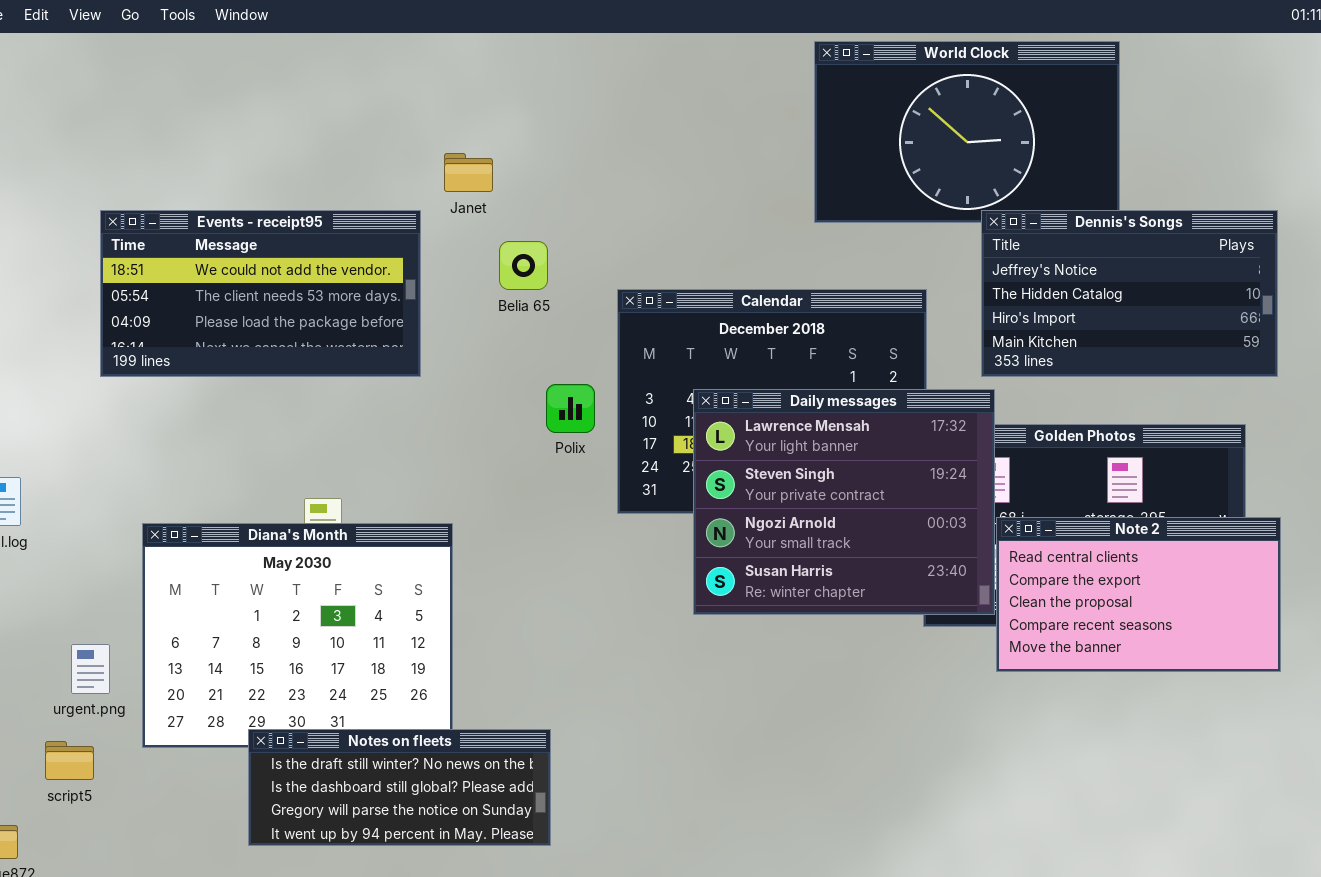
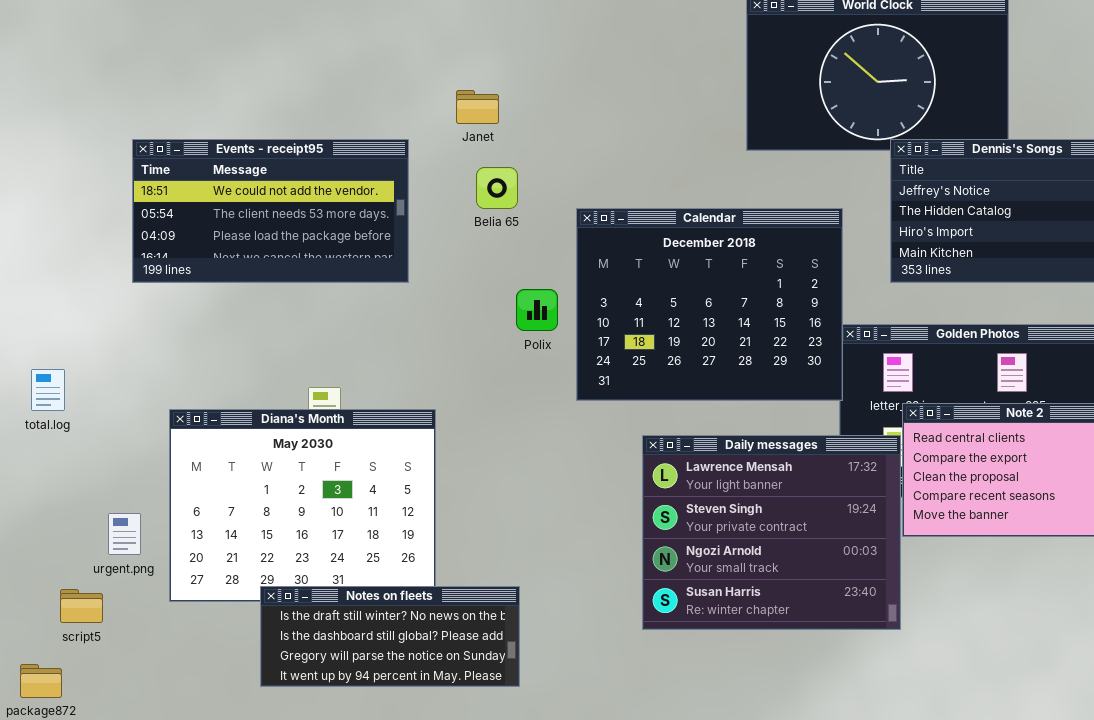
Janet: [444,153,493,192] -> [456,90,499,124], moved
Daily messages: [693,389,995,615] -> [642,435,901,630], moved
script5: [45,741,94,780] -> [60,589,103,623], moved

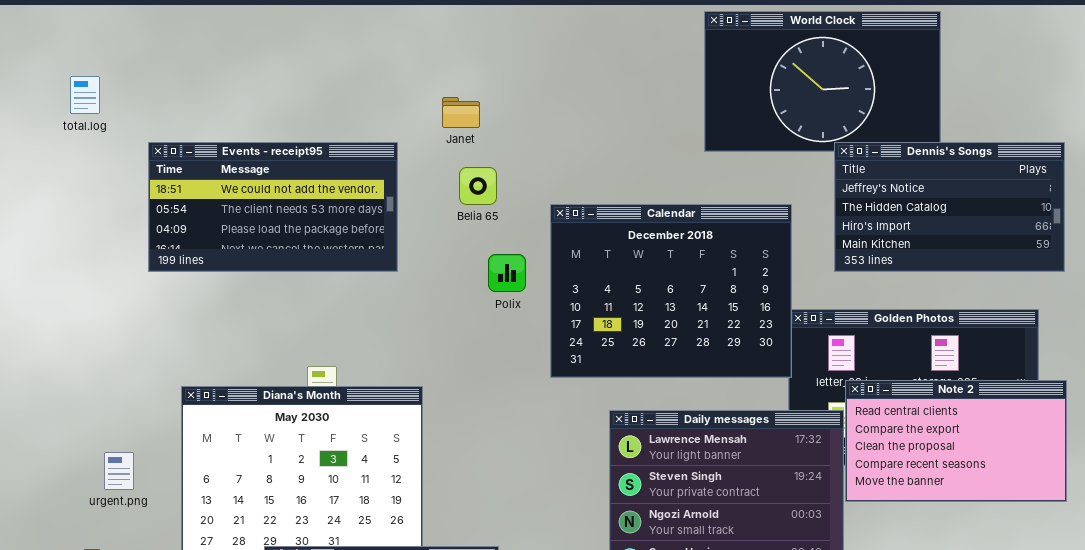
Polix: [516,289,558,331] -> [488,254,526,292], moved
total.log: [31,369,65,411] -> [70,76,100,114], moved
urgent.png: [108,513,141,555] -> [104,452,134,490], moved

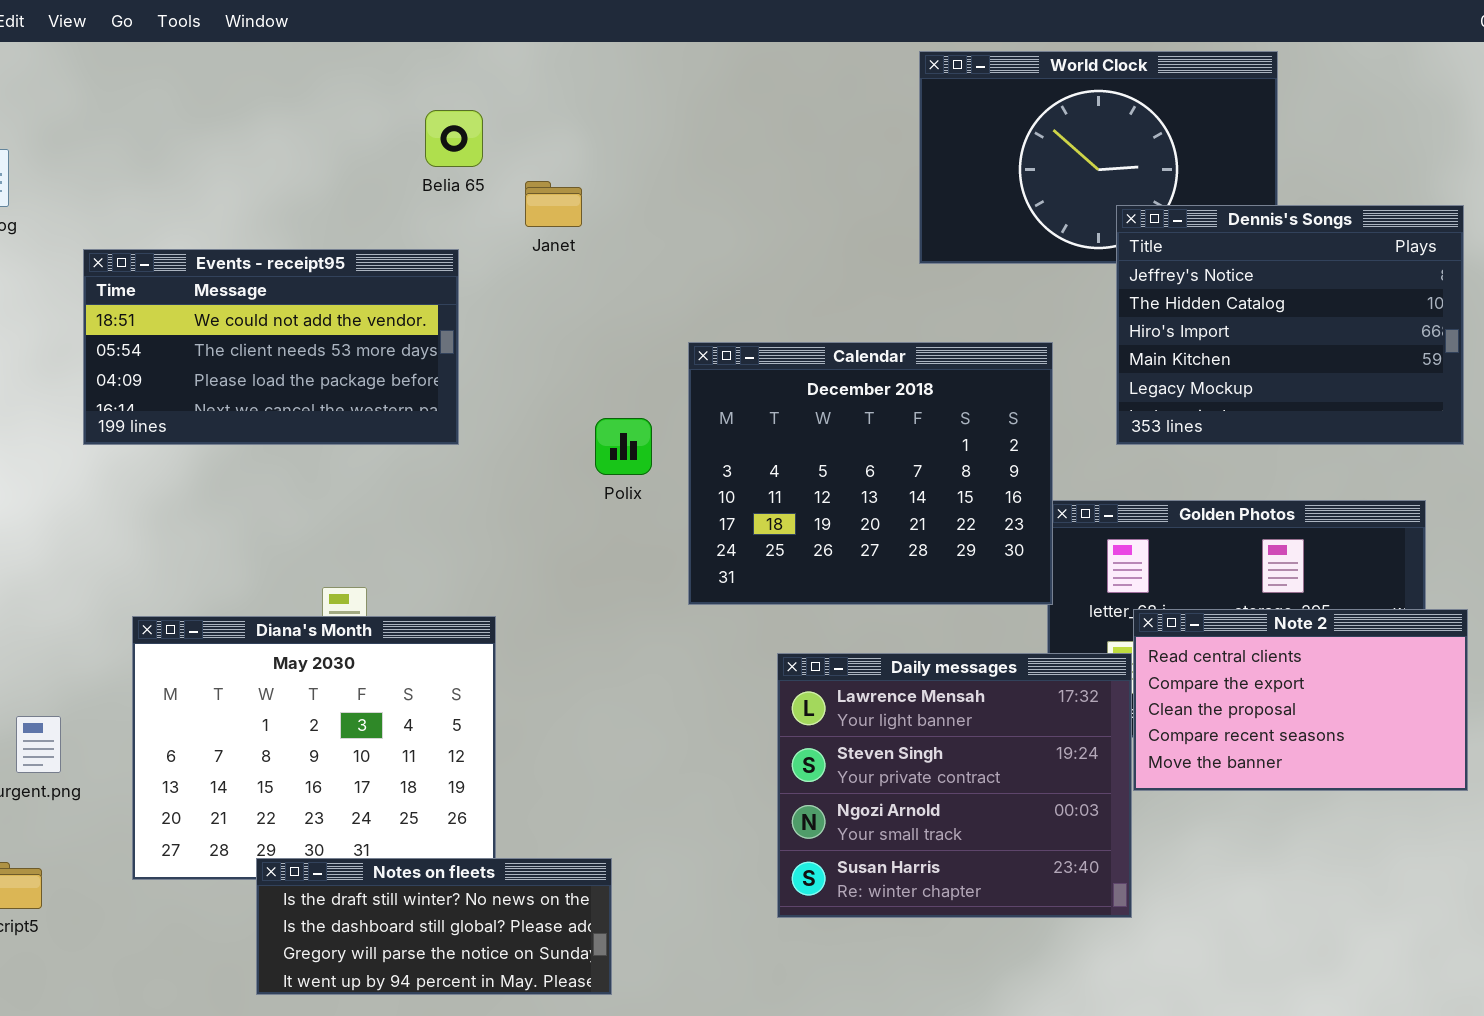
Dennis's Songs: [834,142,1065,272] -> [1116,205,1464,445], resized
Belia 65: [459,167,497,205] -> [425,110,483,167], moved

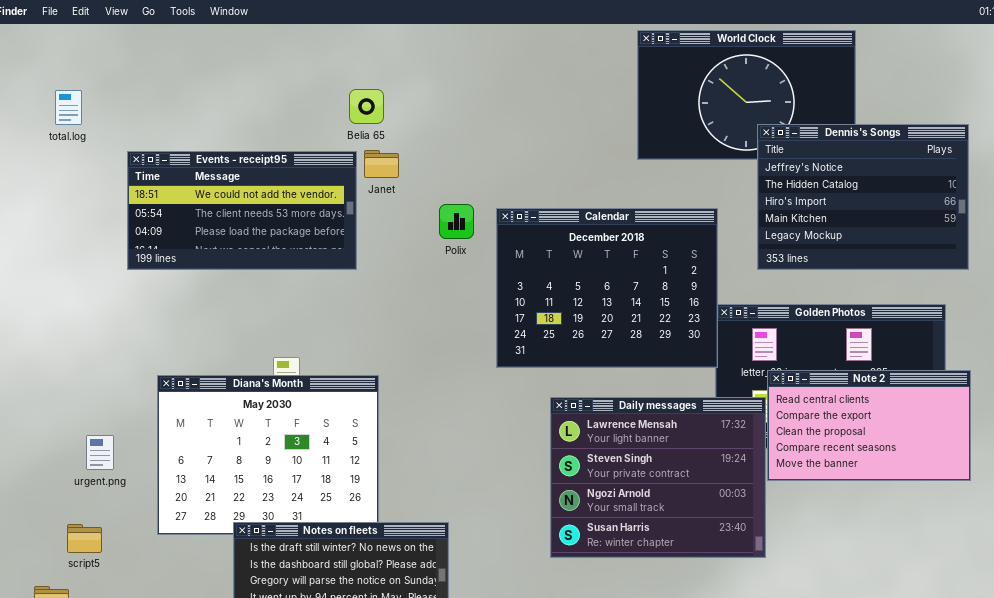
Belia 65: [425,110,483,167] -> [349,89,384,124], moved
Janet: [525,181,582,227] -> [364,150,399,178], moved
Polix: [595,418,652,475] -> [439,204,474,239], moved

